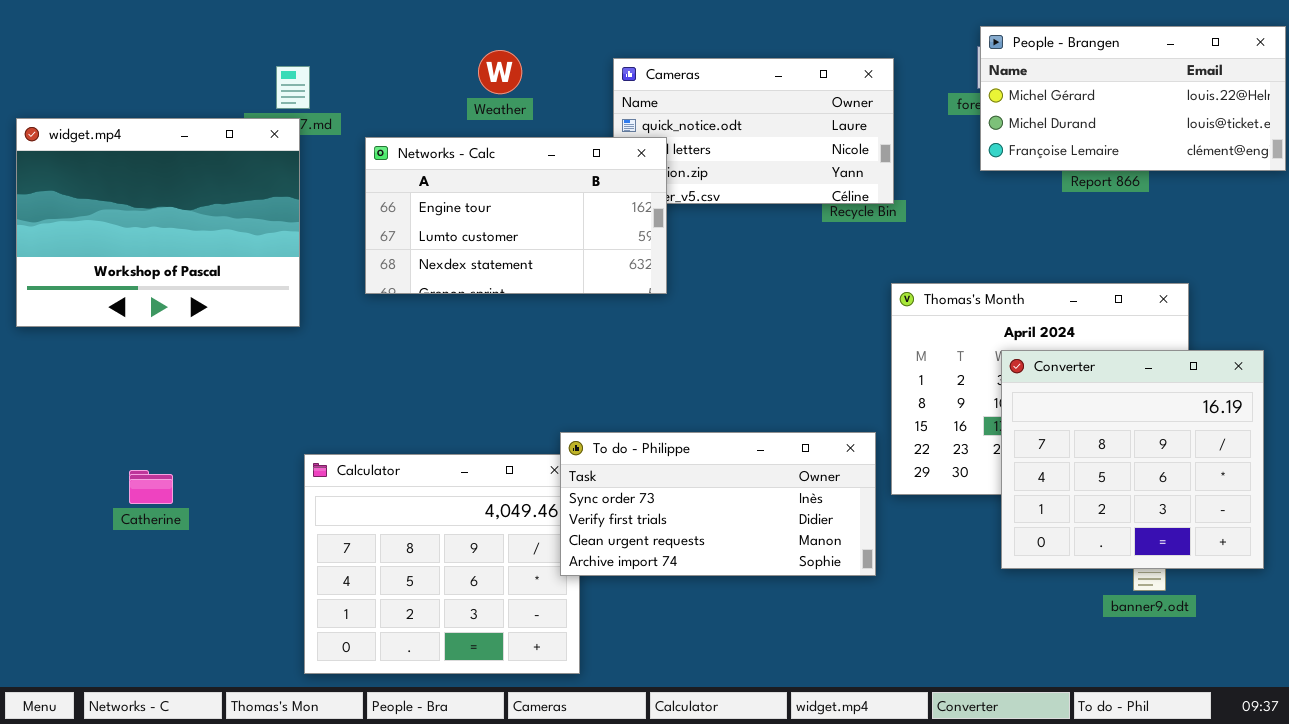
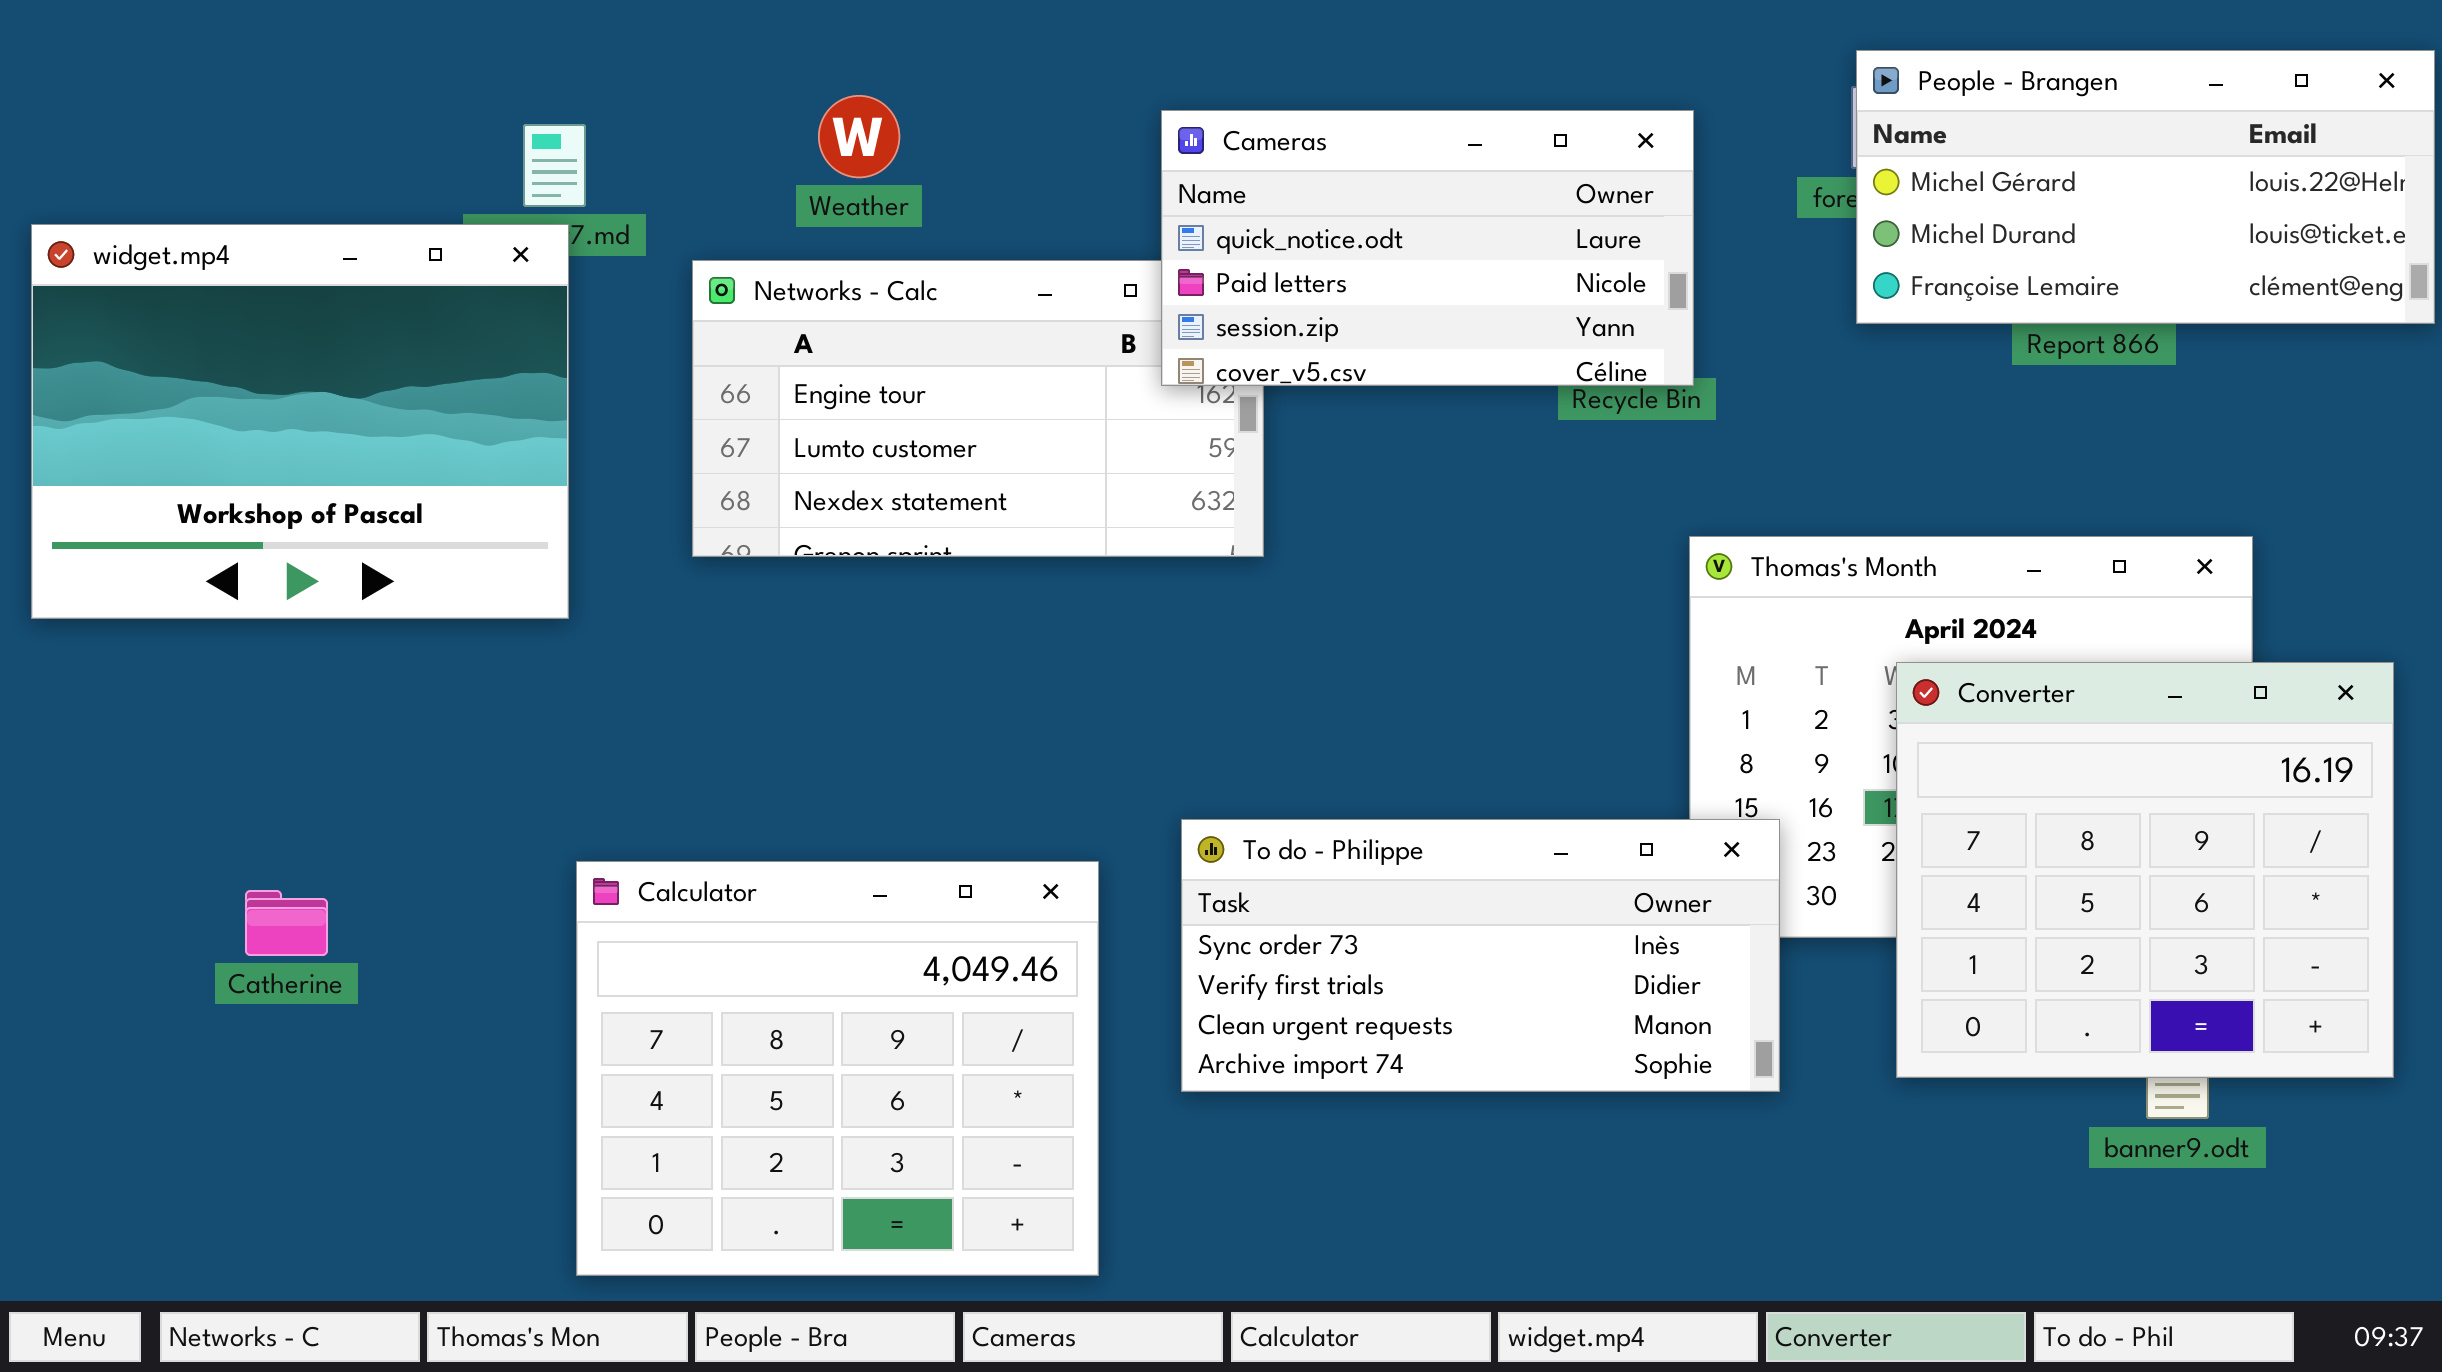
Weather: [478,50,522,94] -> [818,95,900,178], moved
Cameras: [613,58,894,204] -> [1161,110,1694,386], raised
To do - Philippe: [560,432,876,576] -> [1181,819,1780,1092], moved

